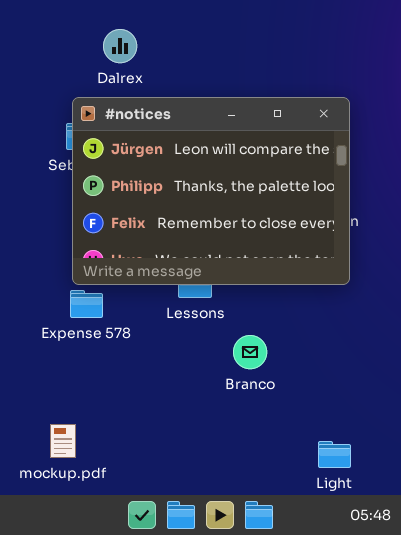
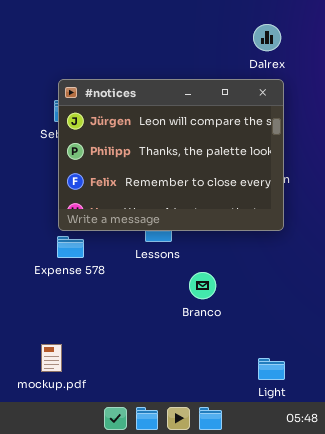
Dalrex: [103,29,137,63] -> [253,24,281,51], moved

